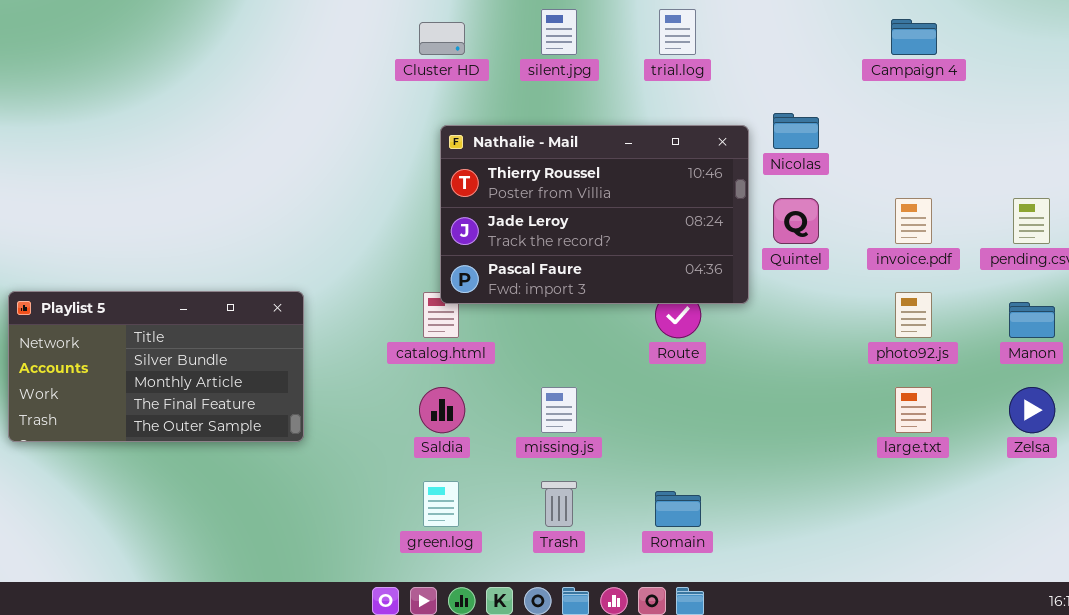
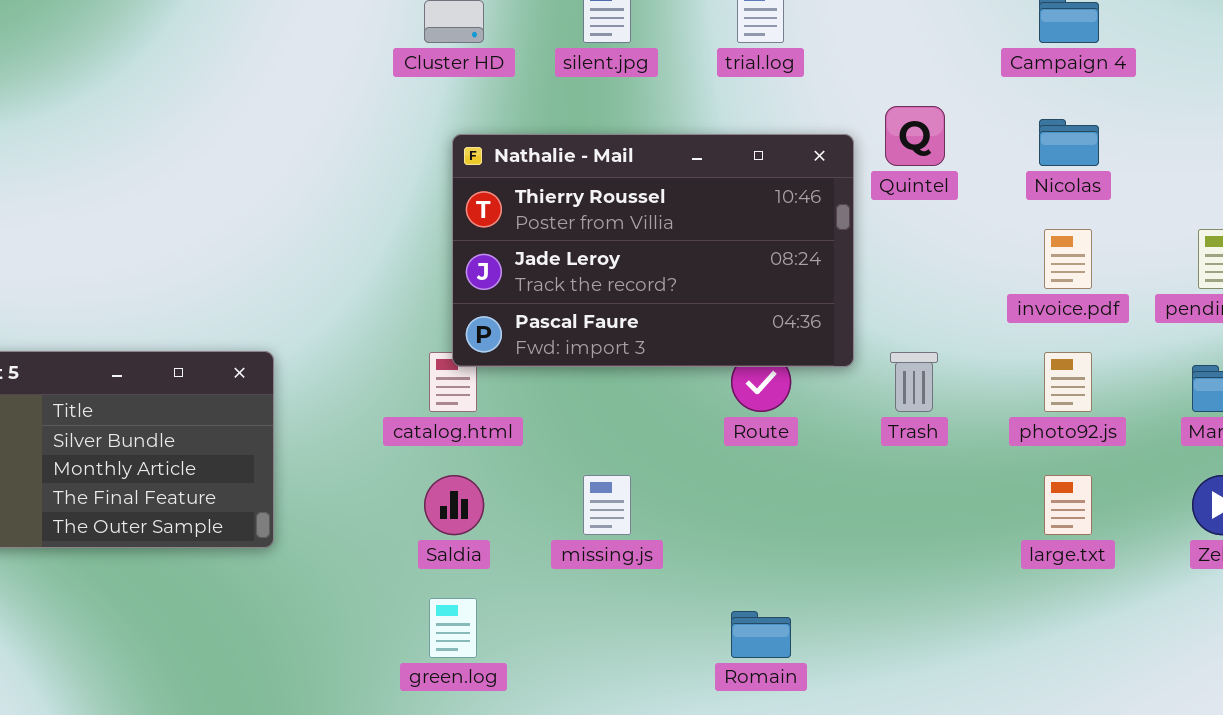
Nicolas: [773,113,819,149] -> [1039,119,1099,166], moved
Quintel: [773,198,819,244] -> [885,106,945,166], moved
Trash: [541,481,577,527] -> [890,352,938,412], moved

